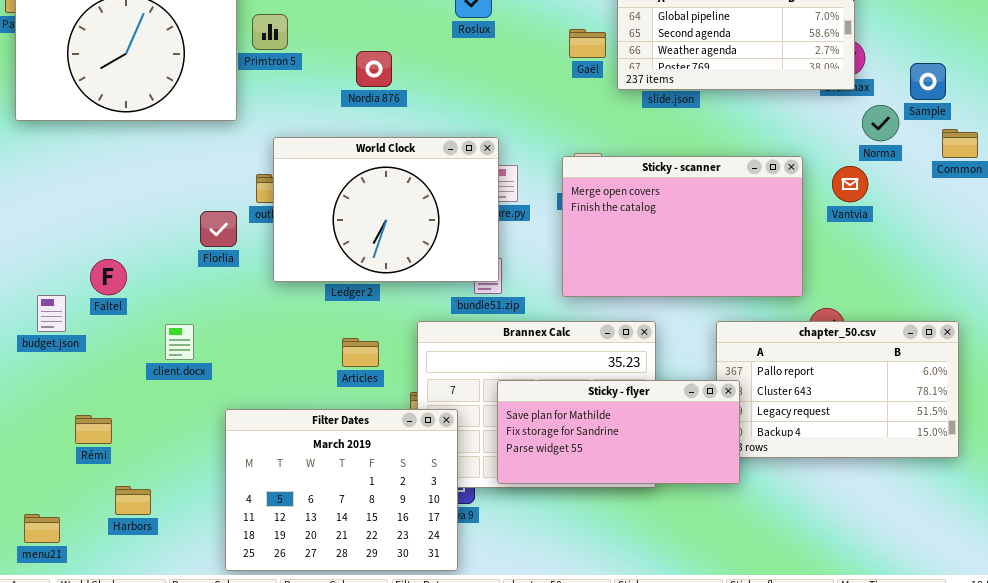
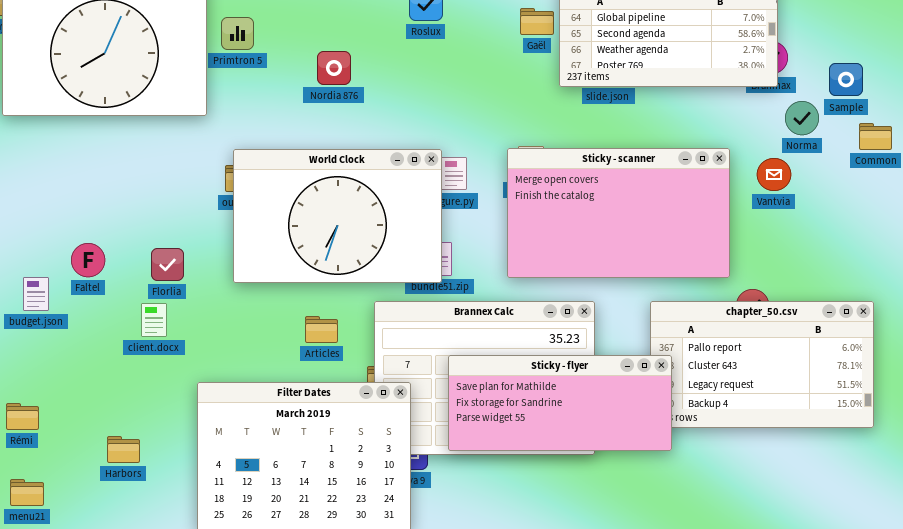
Gaël: [569,29,606,58] -> [520,8,554,35], moved
World Clock: [273,137,499,282] -> [233,149,442,283], moved
Florlia: [200,211,237,247] -> [151,248,184,281], moved
Rémi: [75,415,112,444] -> [6,403,39,430], moved
Harbors: [115,486,151,515] -> [107,436,140,463], moved

